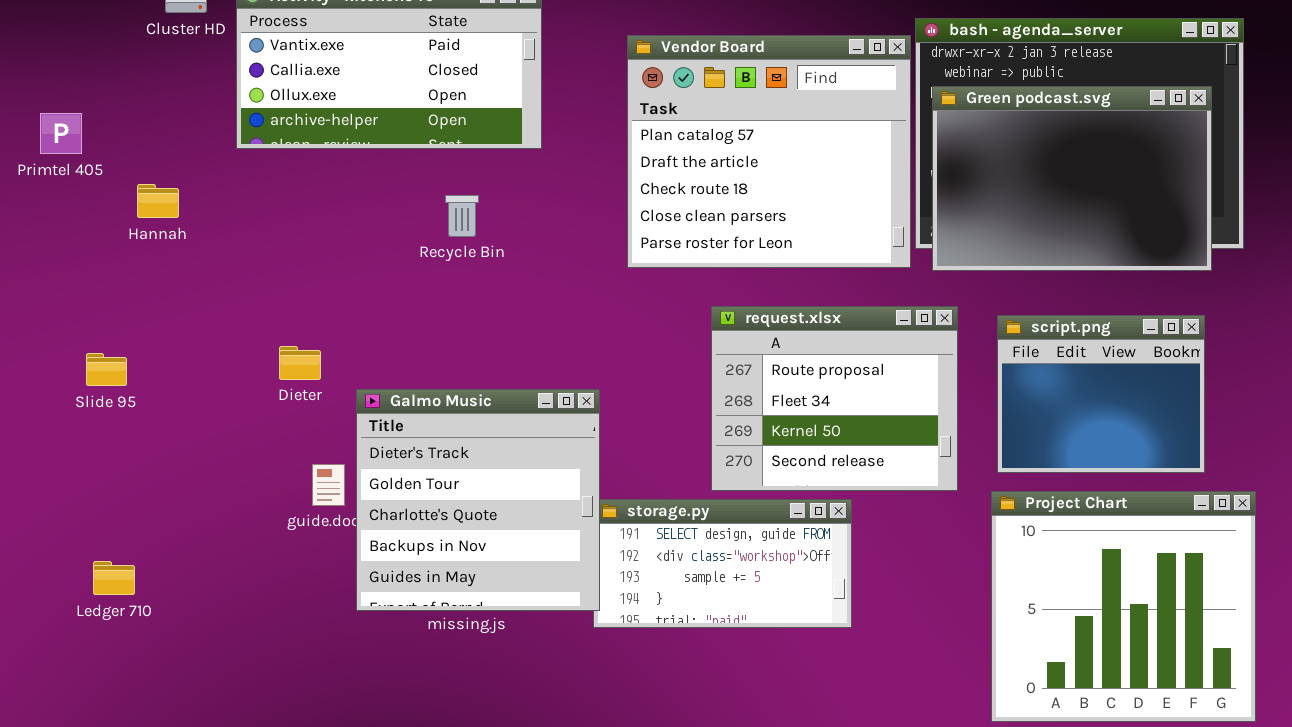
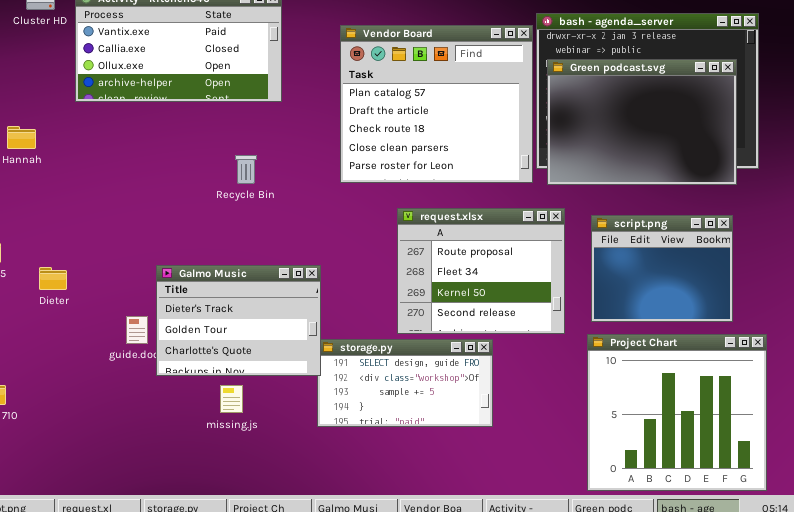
Recycle Bin: [445,195,479,237] -> [235,155,257,184], moved
Dieter: [279,346,321,380] -> [39,267,67,290], moved
Galmo Music: [356,389,600,611] -> [156,265,321,376], resized

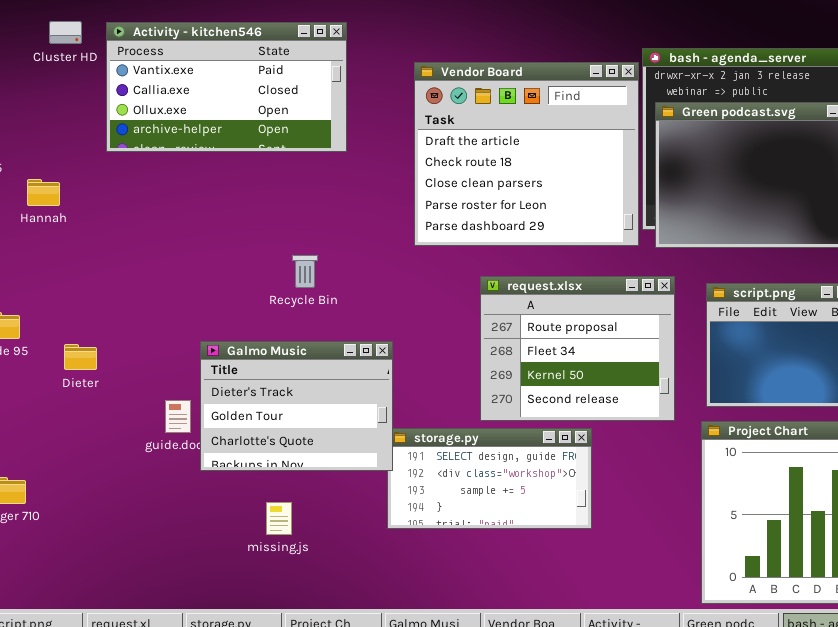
Vendor Board: [340,25,533,183] -> [414,62,639,246], scrolled down 1 row
Recycle Bin: [235,155,257,184] -> [292,255,318,288], moved
missing.js: [220,385,243,413] -> [266,502,292,535], moved

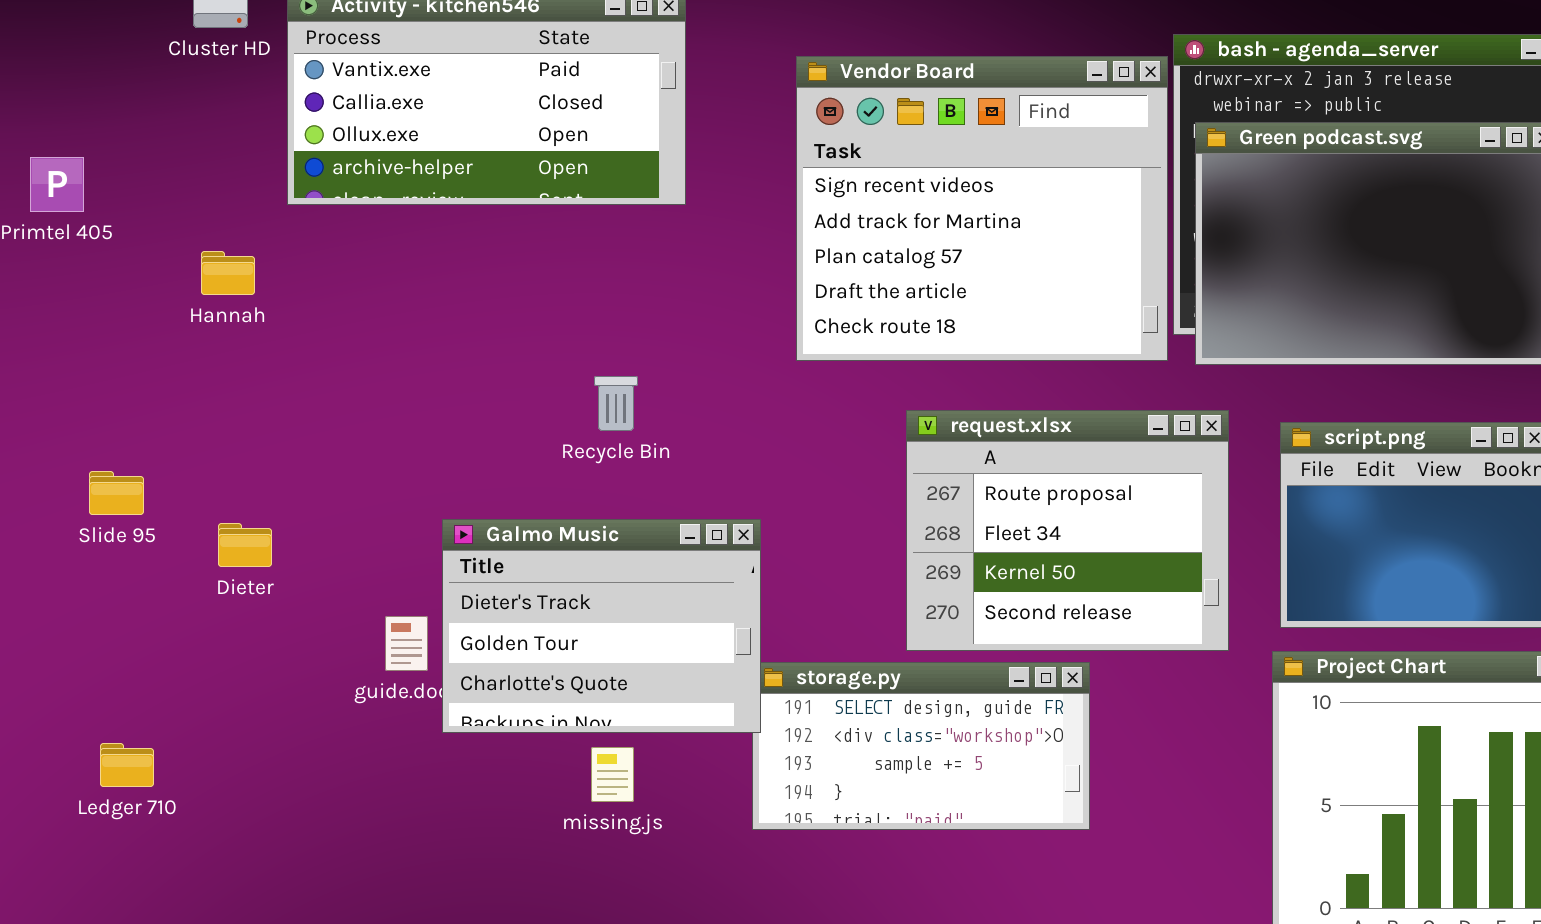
Vendor Board: [414,62,639,246] -> [796,56,1168,361], scrolled up 3 rows
Hannah: [27,179,60,206] -> [201,251,255,295], moved
missing.js: [266,502,292,535] -> [591,747,634,802], moved

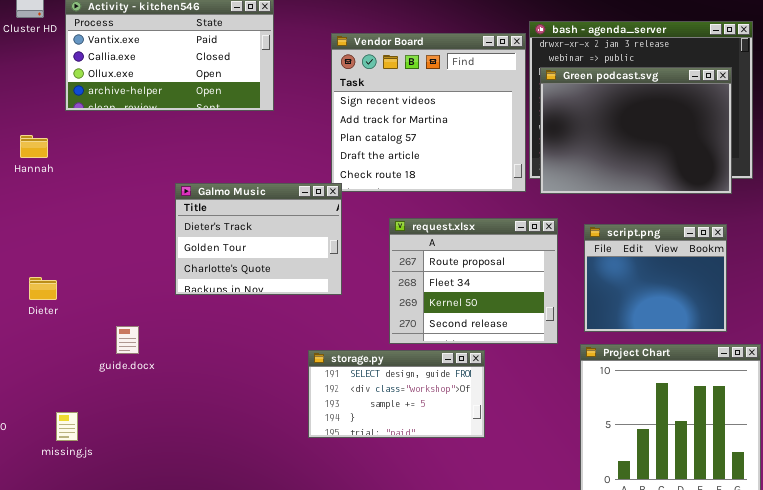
Galmo Music: [442,519,761,733] -> [175,183,342,295], moved
missing.js: [591,747,634,802] -> [56,412,78,441], moved

